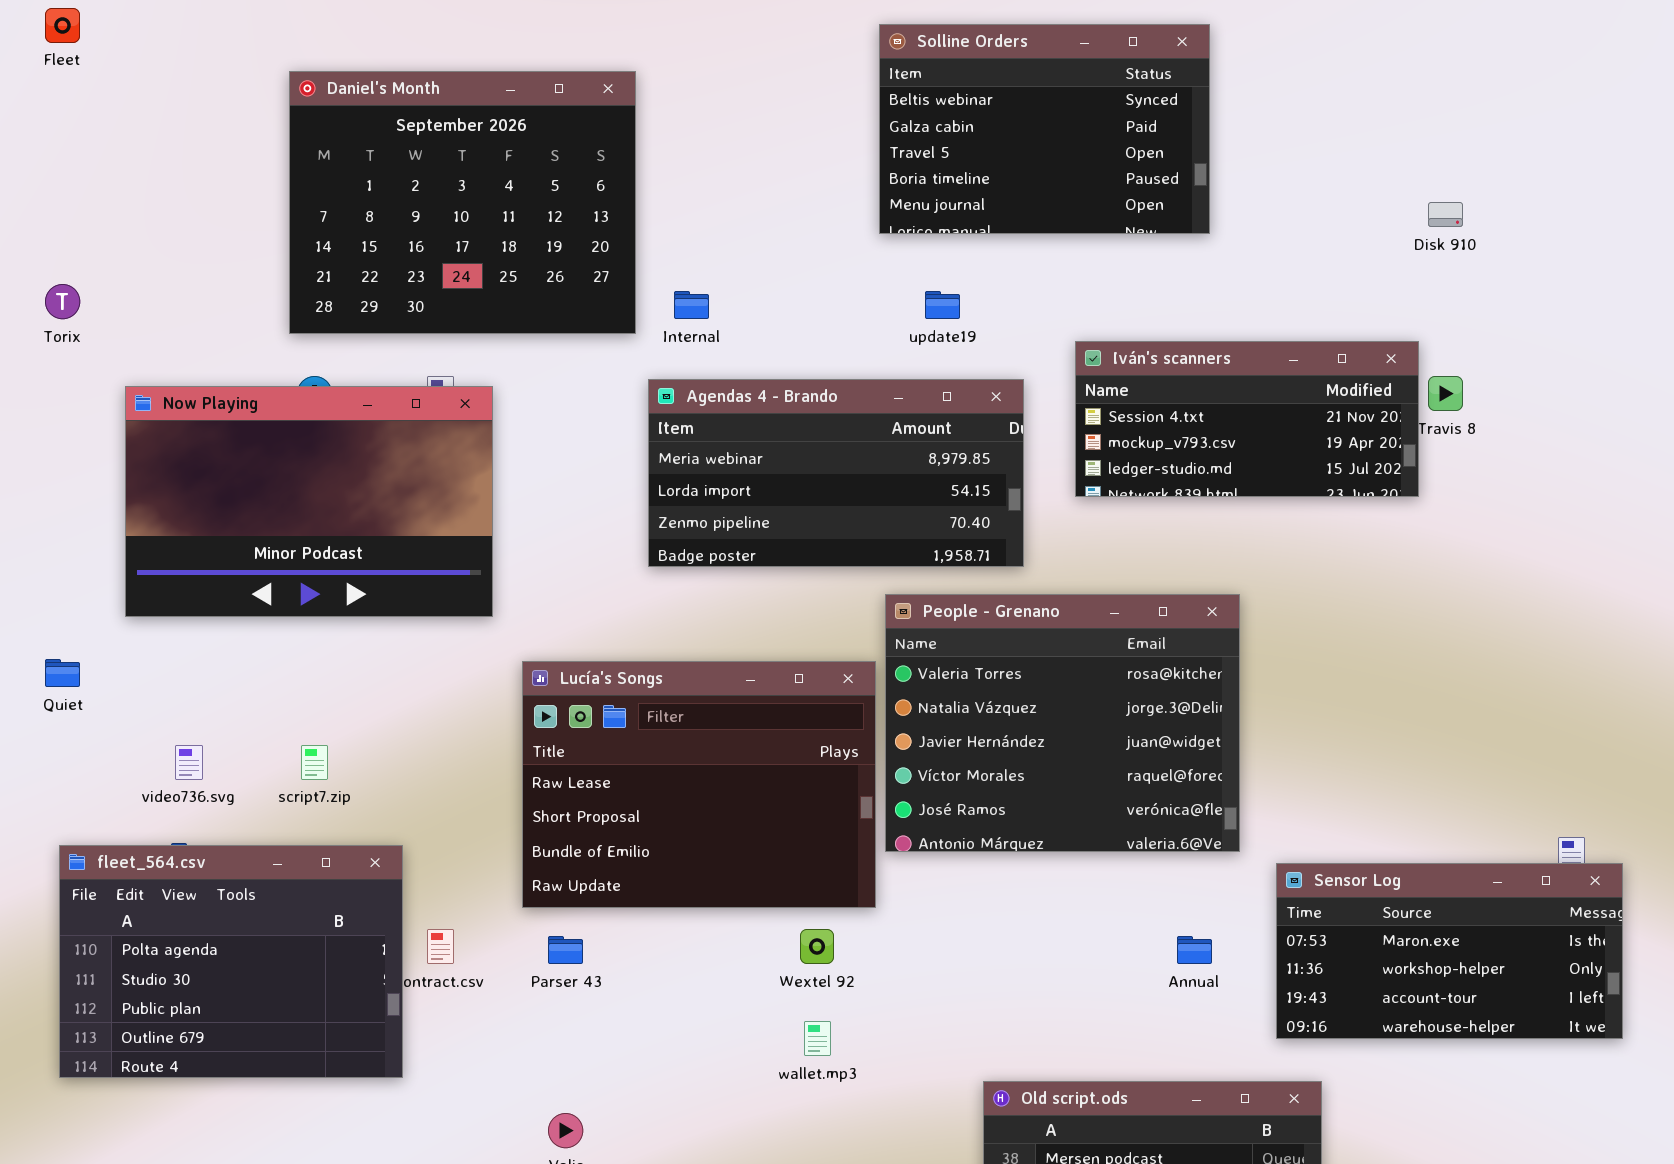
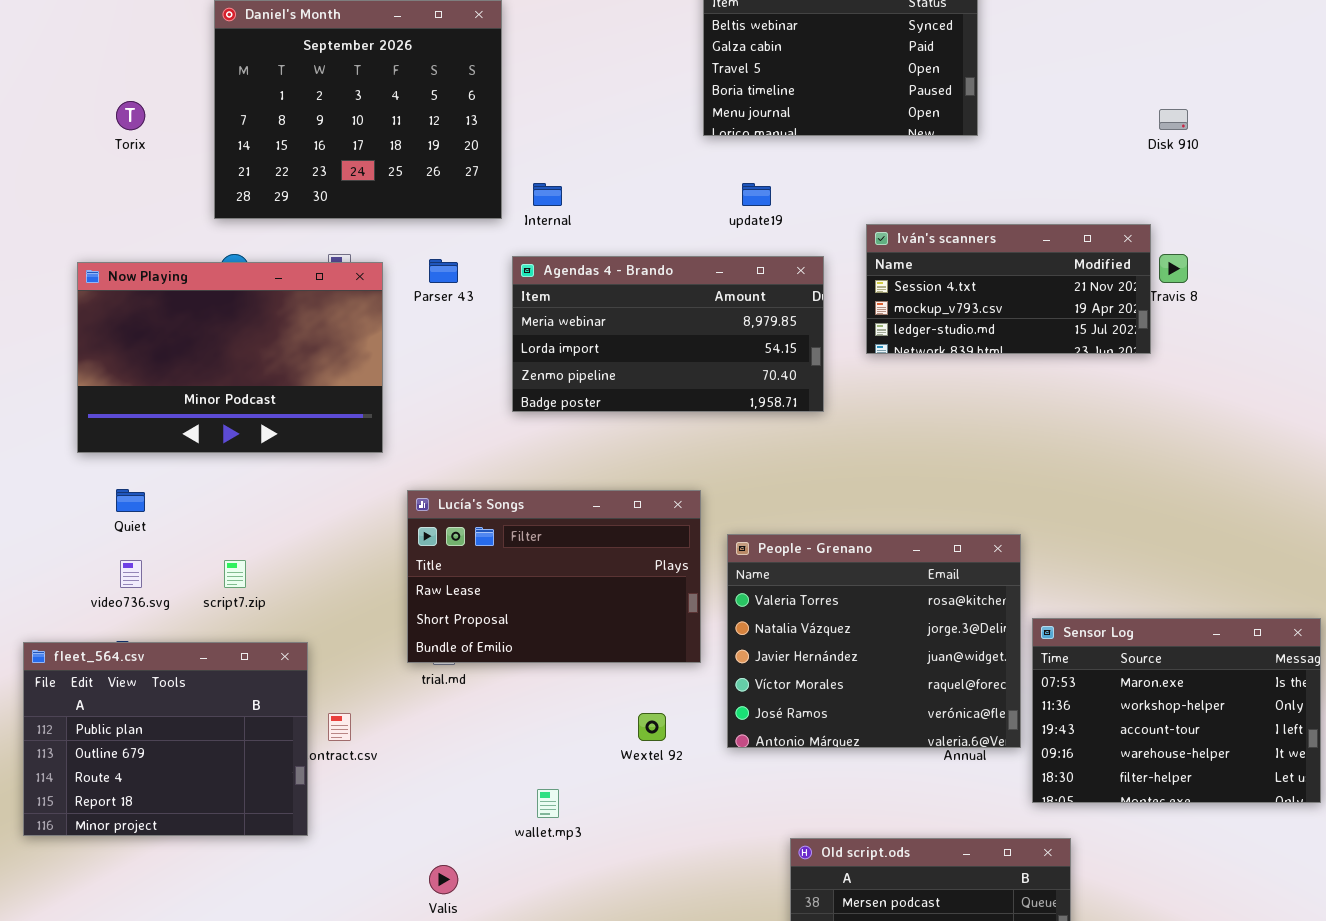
Torix: [45,284,80,319] -> [116,101,145,130], moved
People - Grenano: [885,594,1240,852] -> [727,534,1021,748], moved
Quiet: [45,659,80,687] -> [116,489,145,512], moved
Lucía's Songs: [522,661,876,908] -> [407,490,701,663], resized
fleet_564.csv: [59,845,403,1078] -> [23,642,308,836], scrolled down 2 rows
Sensor Log: [1276,863,1623,1039] -> [1032,618,1321,803], resized
Parser 43: [548,936,583,964] -> [429,259,458,283], moved
wallet.mp3: [804,1021,831,1056] -> [537,789,559,818], moved

